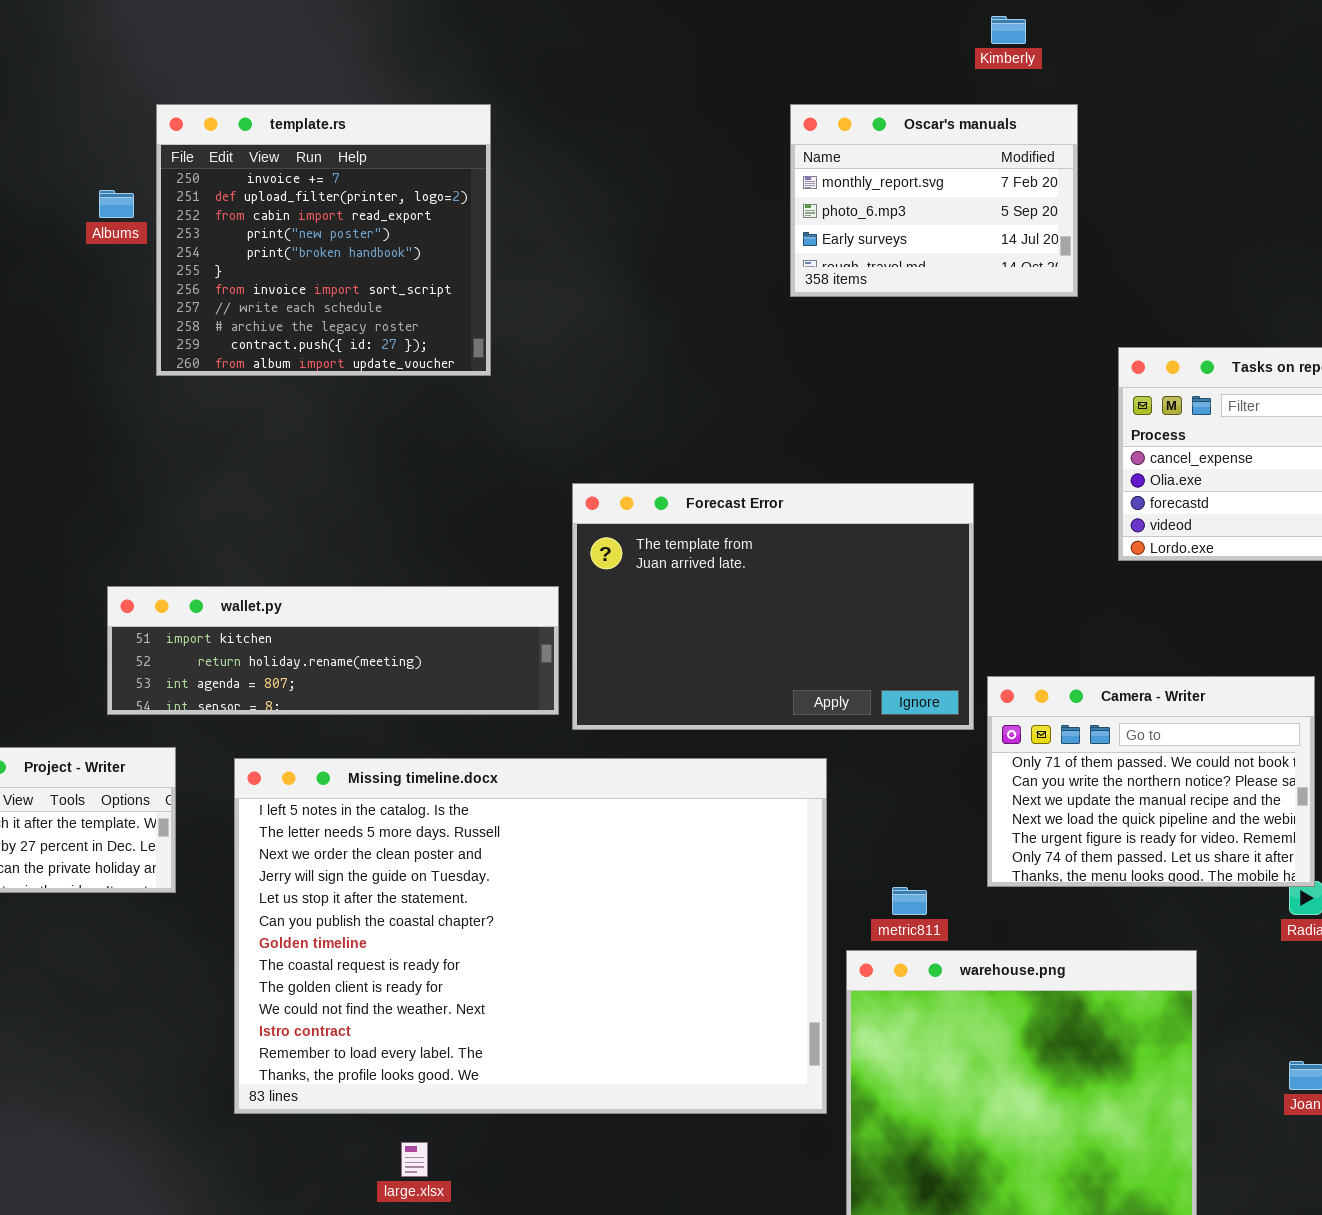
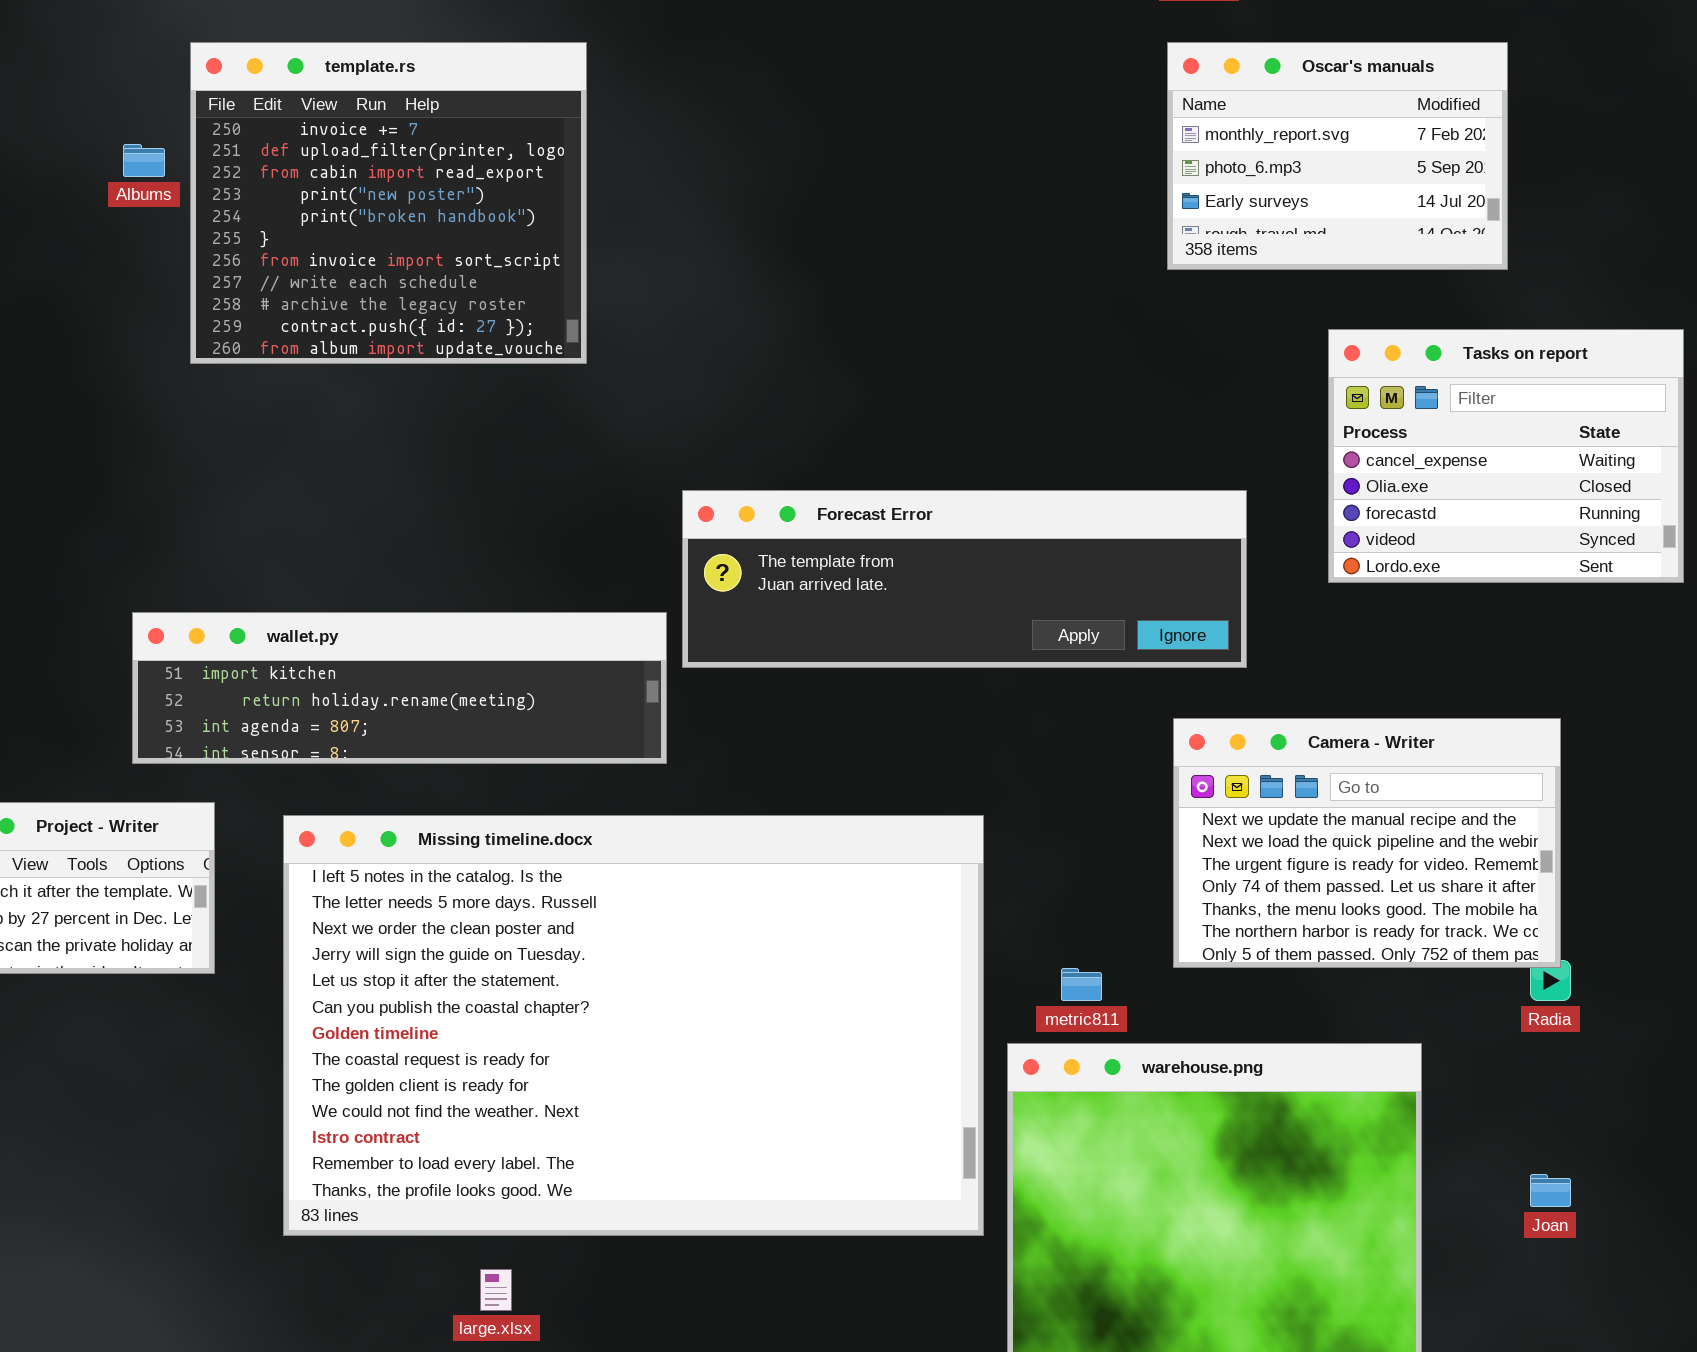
Oscar's manuals: [790,104,1078,297] -> [1167,42,1508,270], moved
Forecast Error: [572,483,974,730] -> [682,490,1247,668], resized
Camera - Writer: [987,676,1315,887] -> [1173,718,1561,968], scrolled down 2 rows

